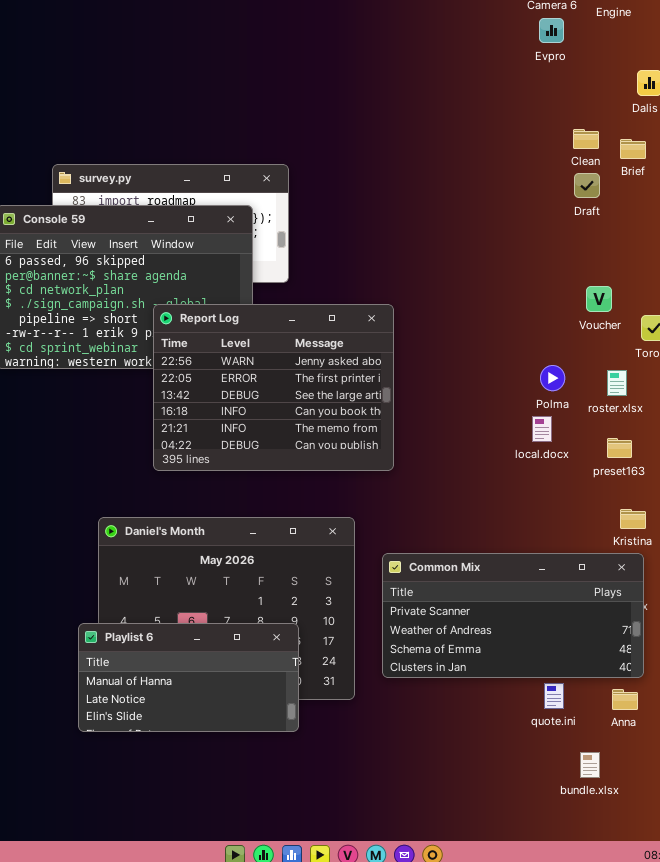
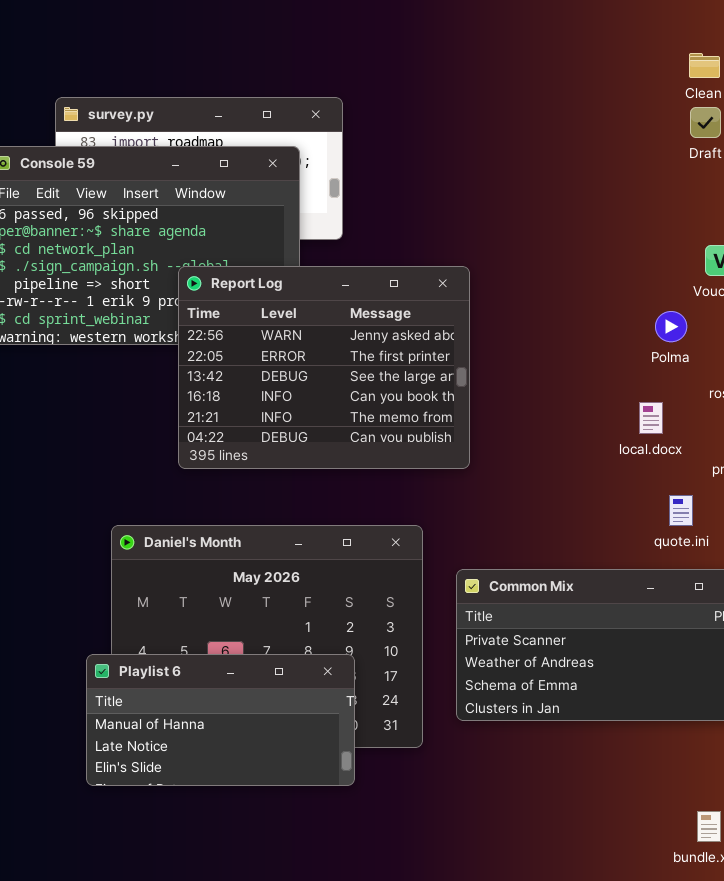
Polma: [540,365,565,391] -> [655,311,687,342], moved
quote.ini: [544,683,564,709] -> [669,495,693,526], moved

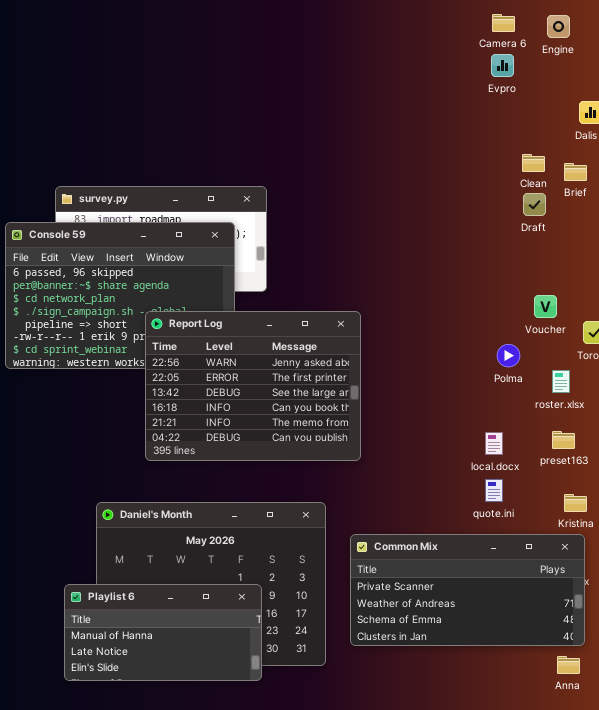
local.docx: [639,402,663,434] -> [485,432,503,455], moved
quote.ini: [669,495,693,526] -> [485,479,503,502], moved
Playlist 6: [86,654,355,786] -> [64,584,262,681], moved

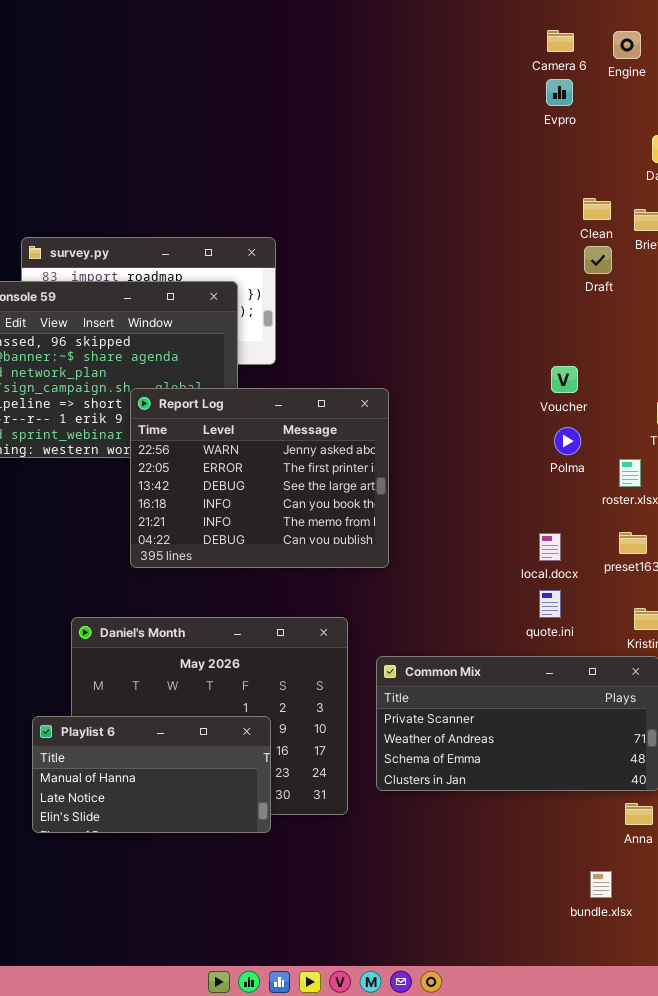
Voucher: [534,295,557,318] -> [551,366,578,393], moved

